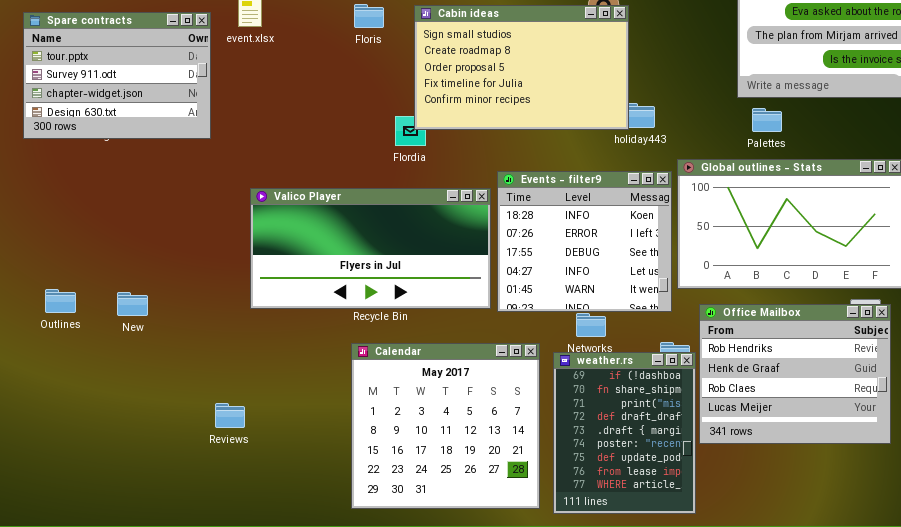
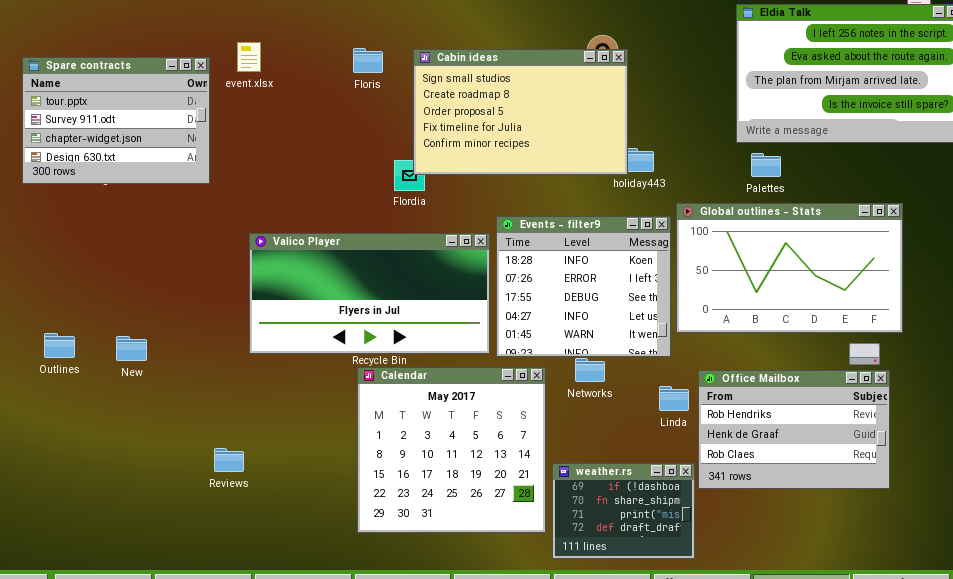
Office Mailbox: [699,304,891,444] -> [698,370,890,489], resized
Calendar: [351,343,540,509] -> [357,367,546,533], moved
weather.rs: [553,352,696,514] -> [552,463,695,559], resized

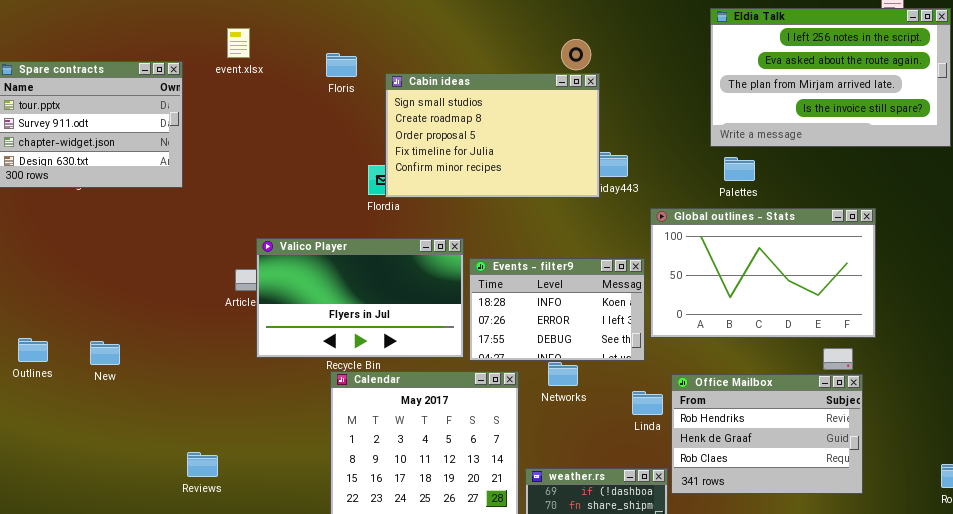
event.xlsx: [237,42,261,72] -> [227,28,250,58], moved
Cabin ideas: [413,49,628,175] -> [385,73,600,198], moved
Events - filter9: [496,216,671,357] -> [469,258,645,361], resized
Valico Player: [249,233,490,354] -> [256,238,464,358], resized

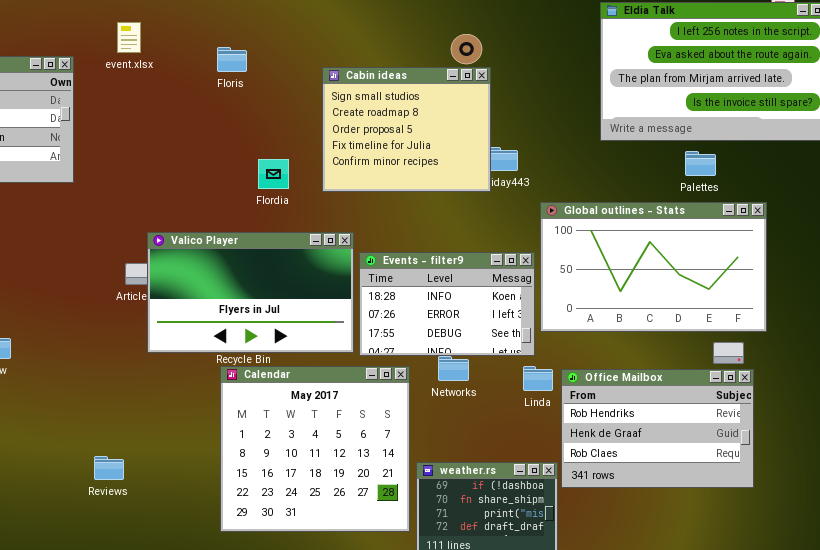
Cabin ideas: [385,73,600,198] -> [322,67,491,192], resized
Palettes: [724,157,755,181] -> [685,151,716,176], moved
Linda: [632,391,663,415] -> [523,366,553,391], moved
Reviews: [187,452,218,477] -> [94,456,124,480], moved

